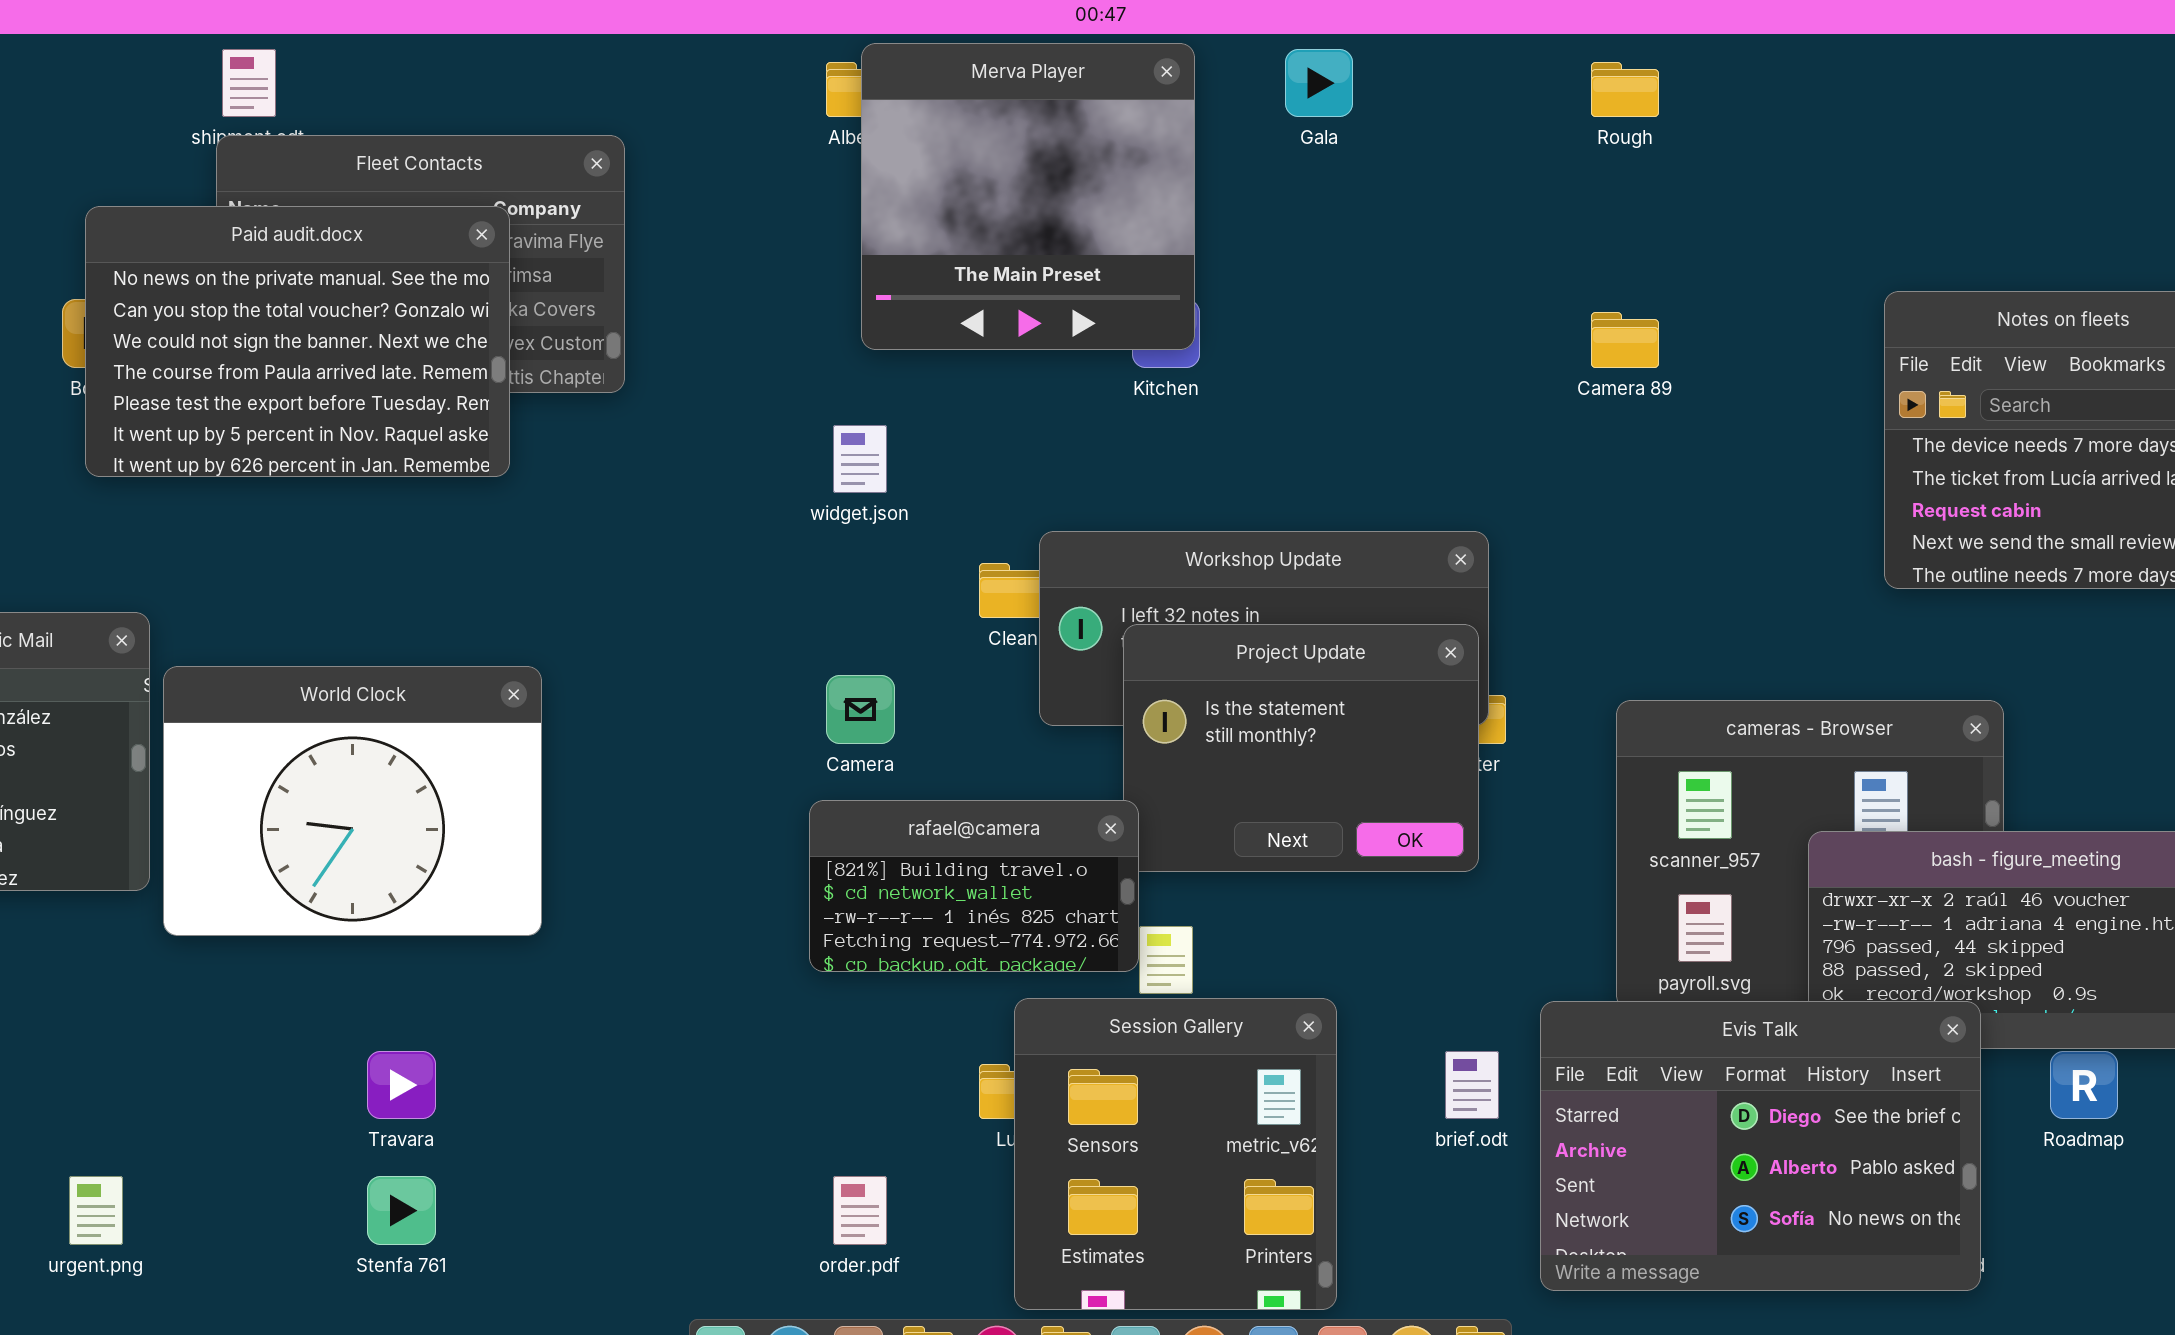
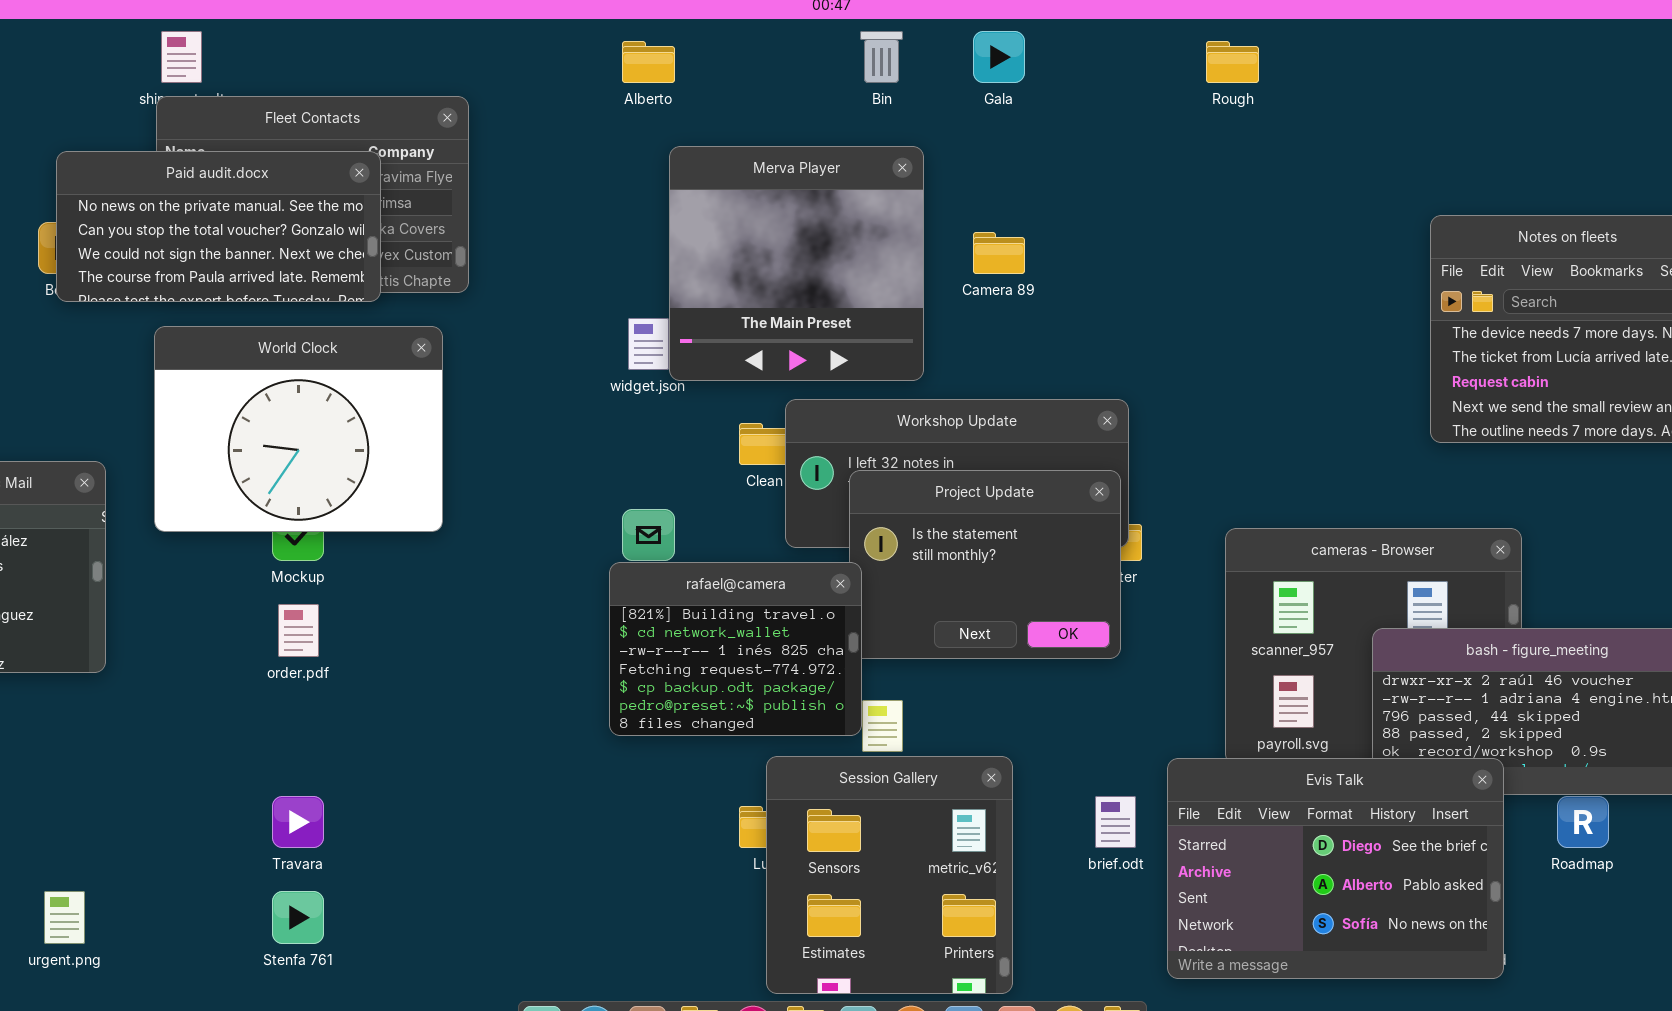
Merva Player: [861,43,1195,350] -> [669,146,924,381], moved
Paid audit.docx: [85,206,510,477] -> [56,151,381,302], resized
Camera 89: [1591,312,1659,368] -> [973,232,1025,274], moved
World Clock: [163,666,542,936] -> [154,326,443,532], moved
rafael@camera: [809,800,1139,972] -> [609,562,862,736], resized
order.pdf: [833,1176,887,1245] -> [278,604,319,657], moved

